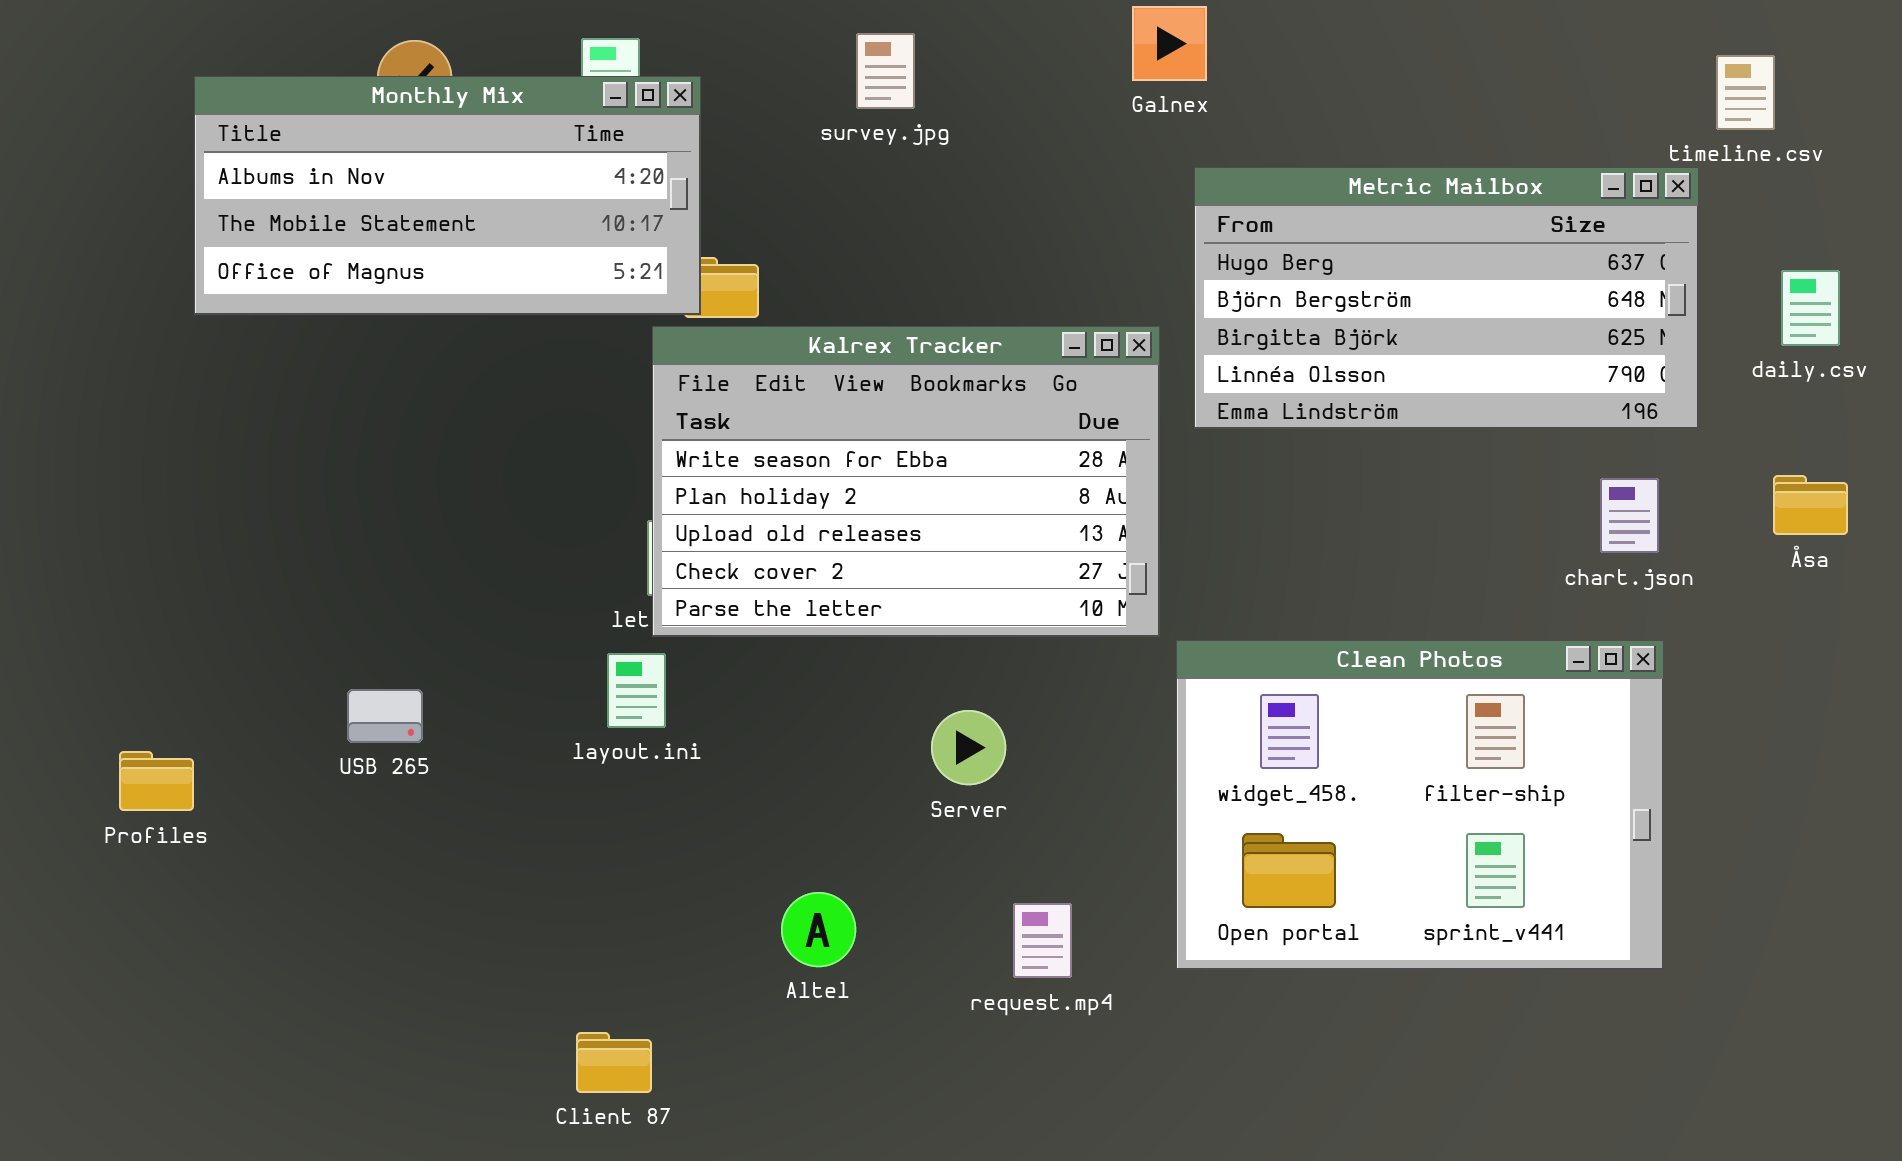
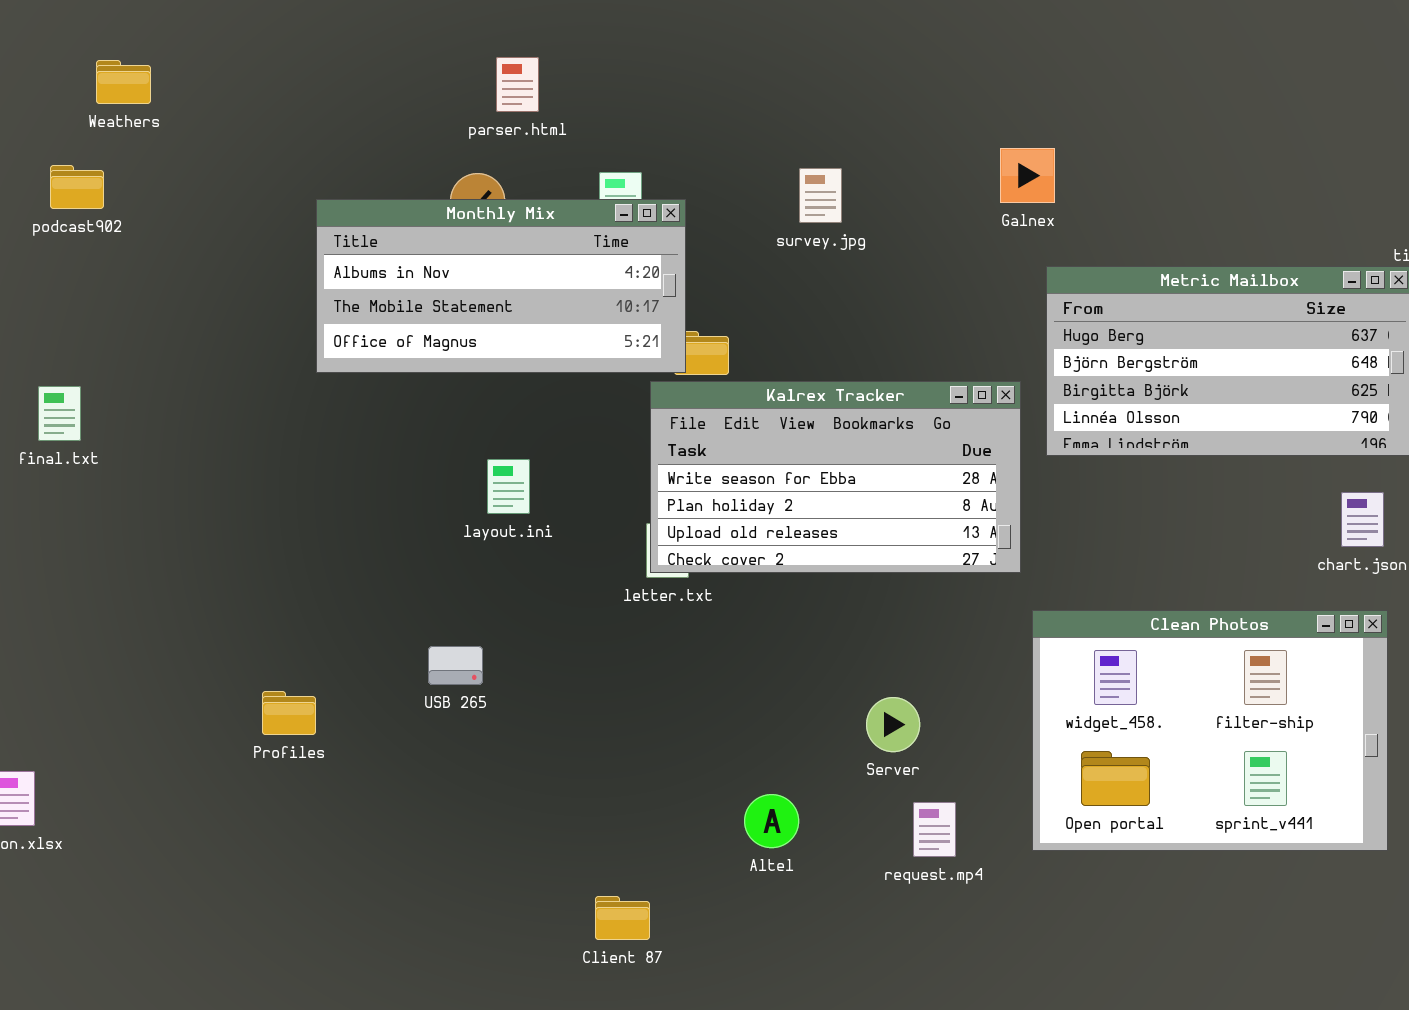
Kalrex Tracker: [652,326,1160,637] -> [650,381,1021,573], resized
layout.ini: [607,653,666,728] -> [487,459,530,514], moved
Server: [931,710,1006,785] -> [866,697,920,752], moved

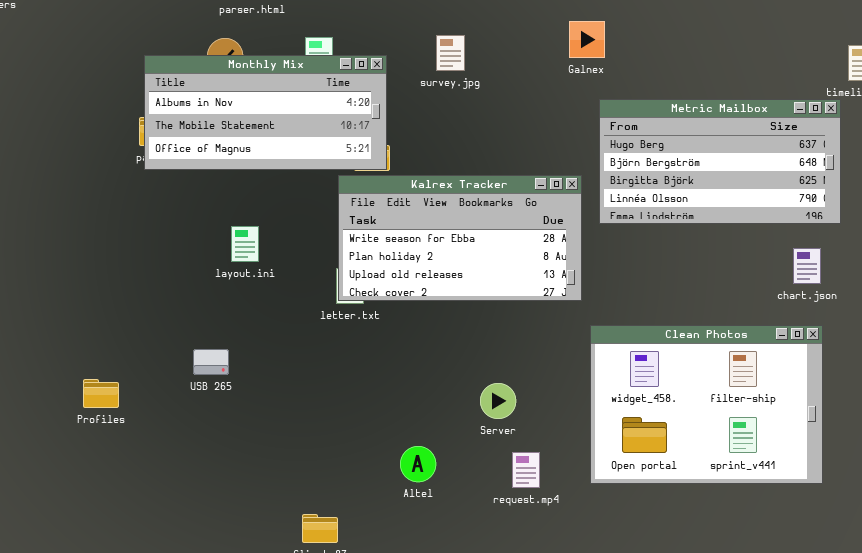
Monthly Mix: [316,199,686,373] -> [144,55,387,170], moved

